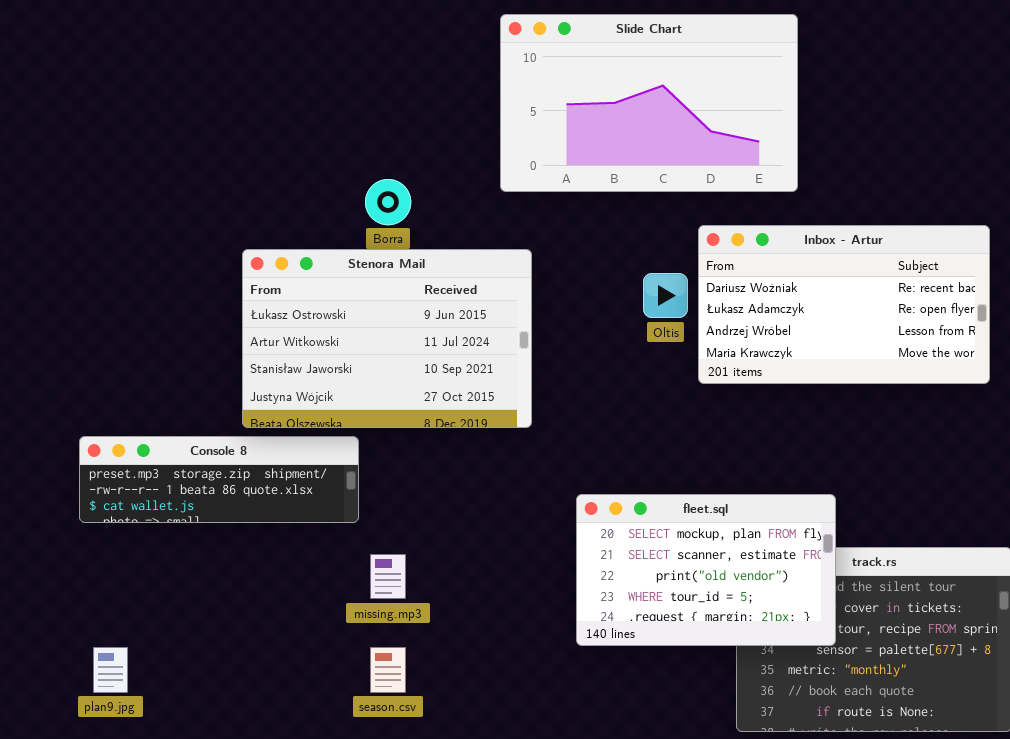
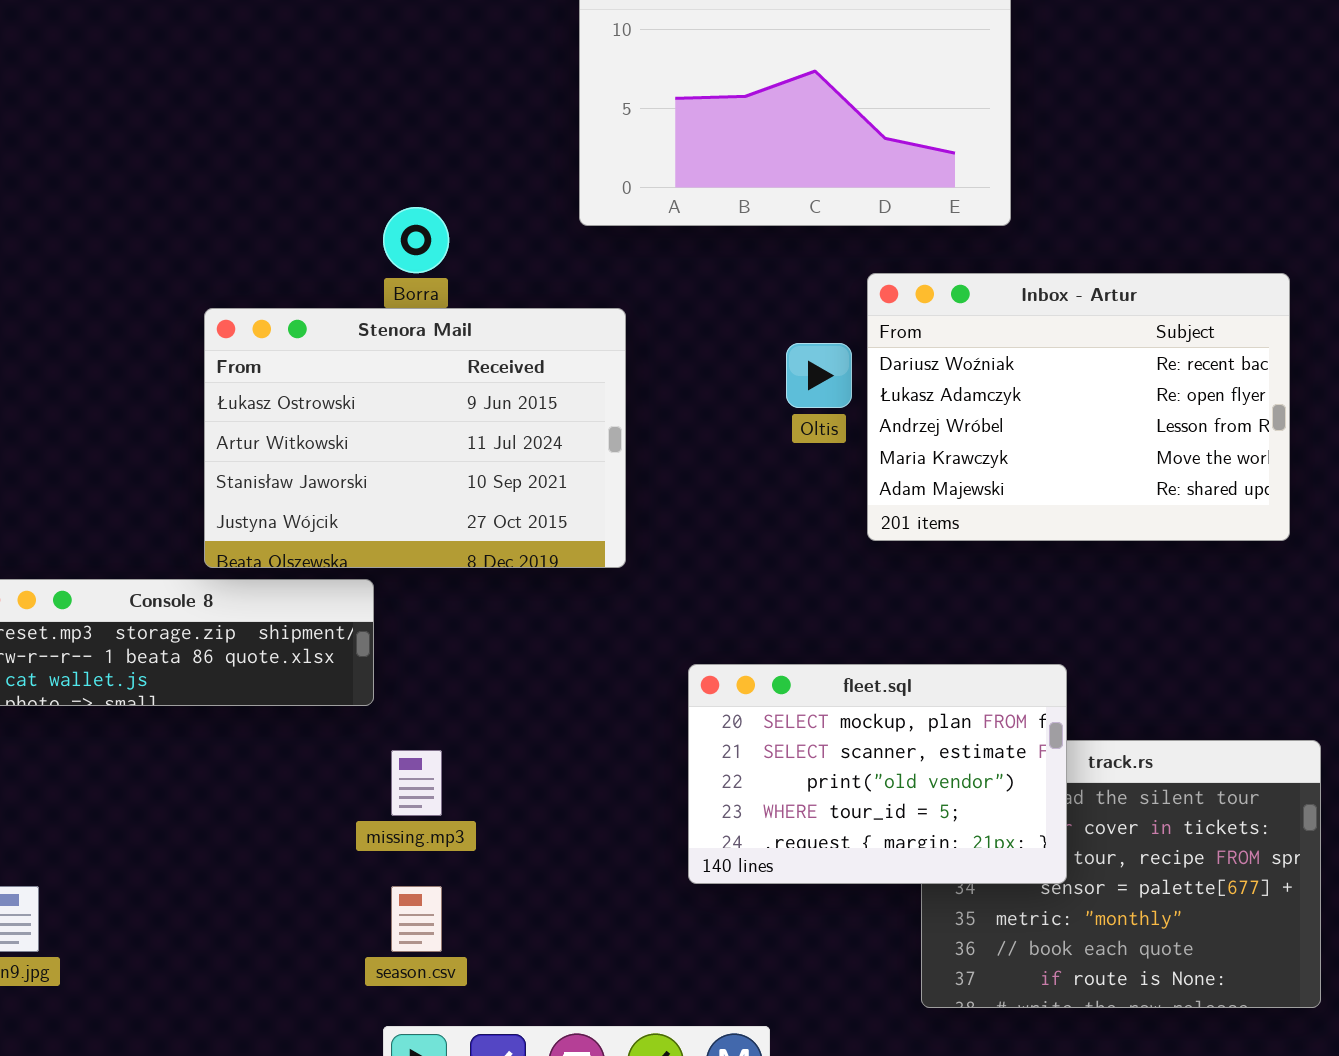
Inbox - Artur: [698,225,990,384] -> [867,273,1290,541], resized

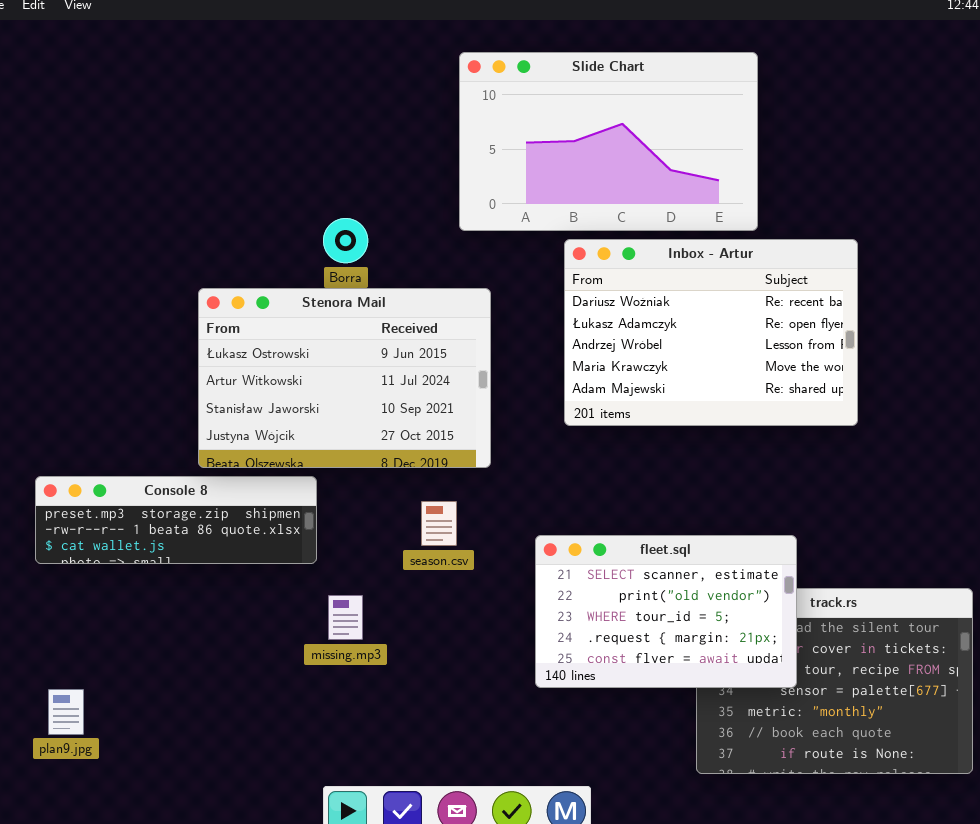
Inbox - Artur: [867,273,1290,541] -> [564,239,858,426], moved
fleet.sql: [688,664,1067,884] -> [535,535,797,688], scrolled down 1 row
season.csv: [391,886,442,952] -> [421,501,457,546], moved

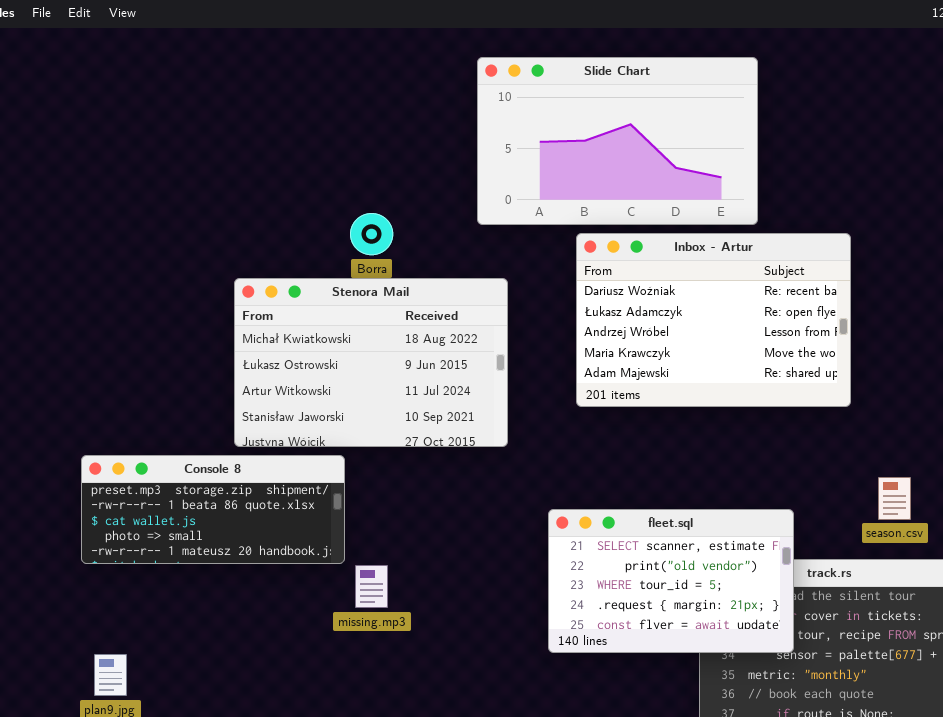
Stenora Mail: [198,288,491,468] -> [234,278,508,447], scrolled up 1 row
Console 8: [35,476,317,564] -> [81,455,345,564], resized
season.csv: [421,501,457,546] -> [878,477,911,520], moved

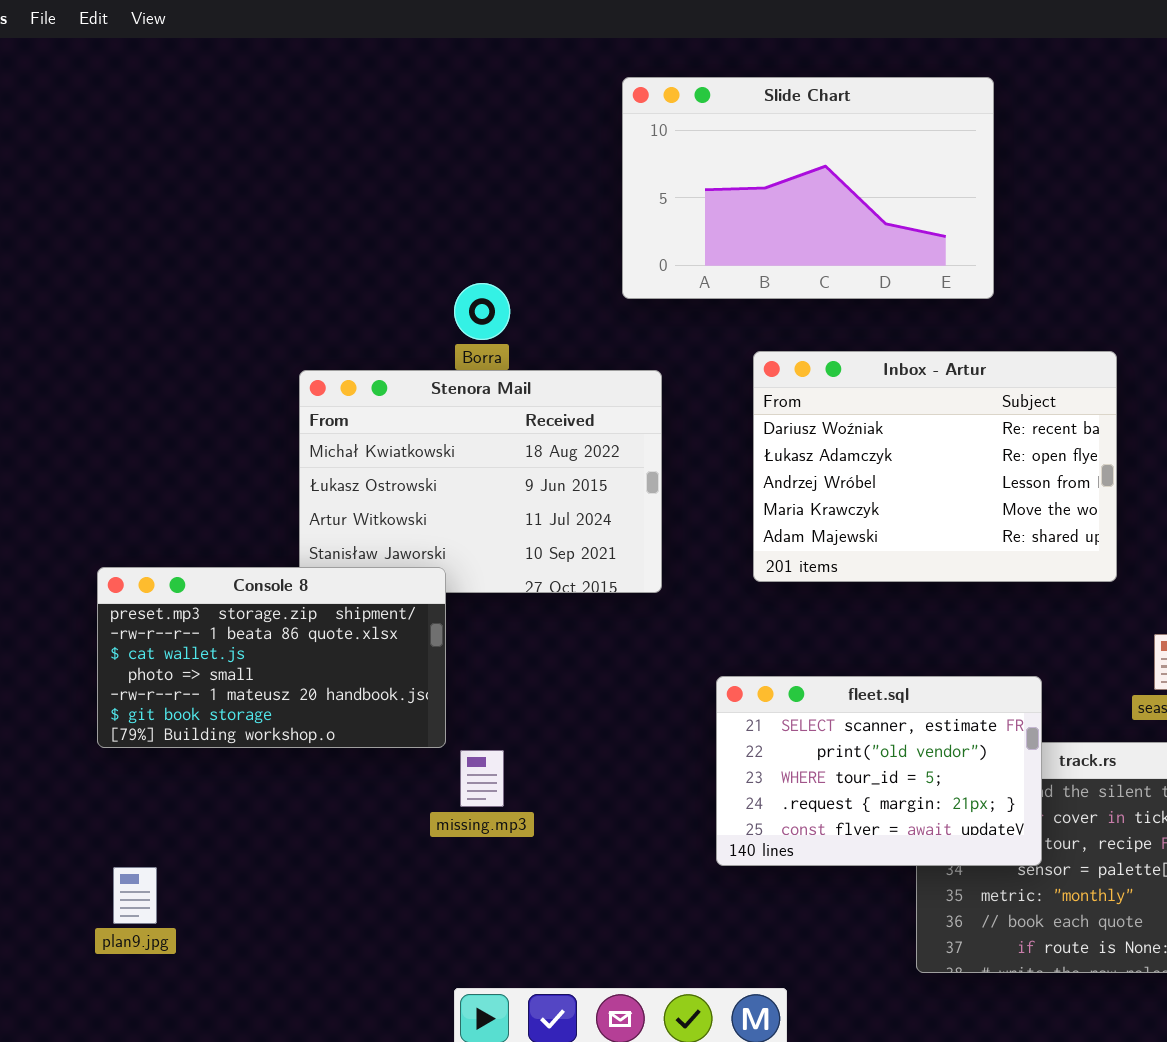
Inbox - Artur: [576,233,851,407] -> [753,351,1117,582], moved
Console 8: [81,455,345,564] -> [97,567,446,748], resized

